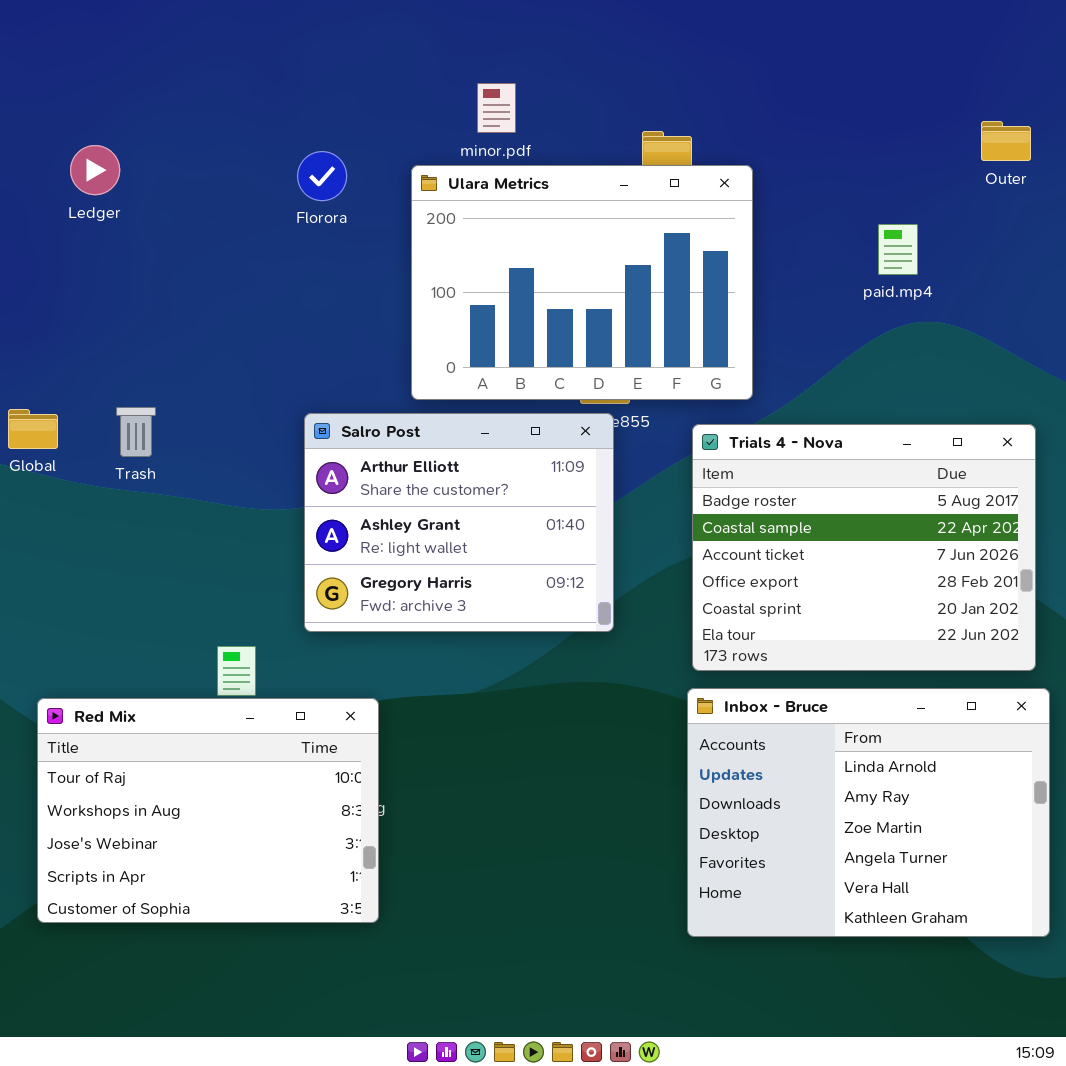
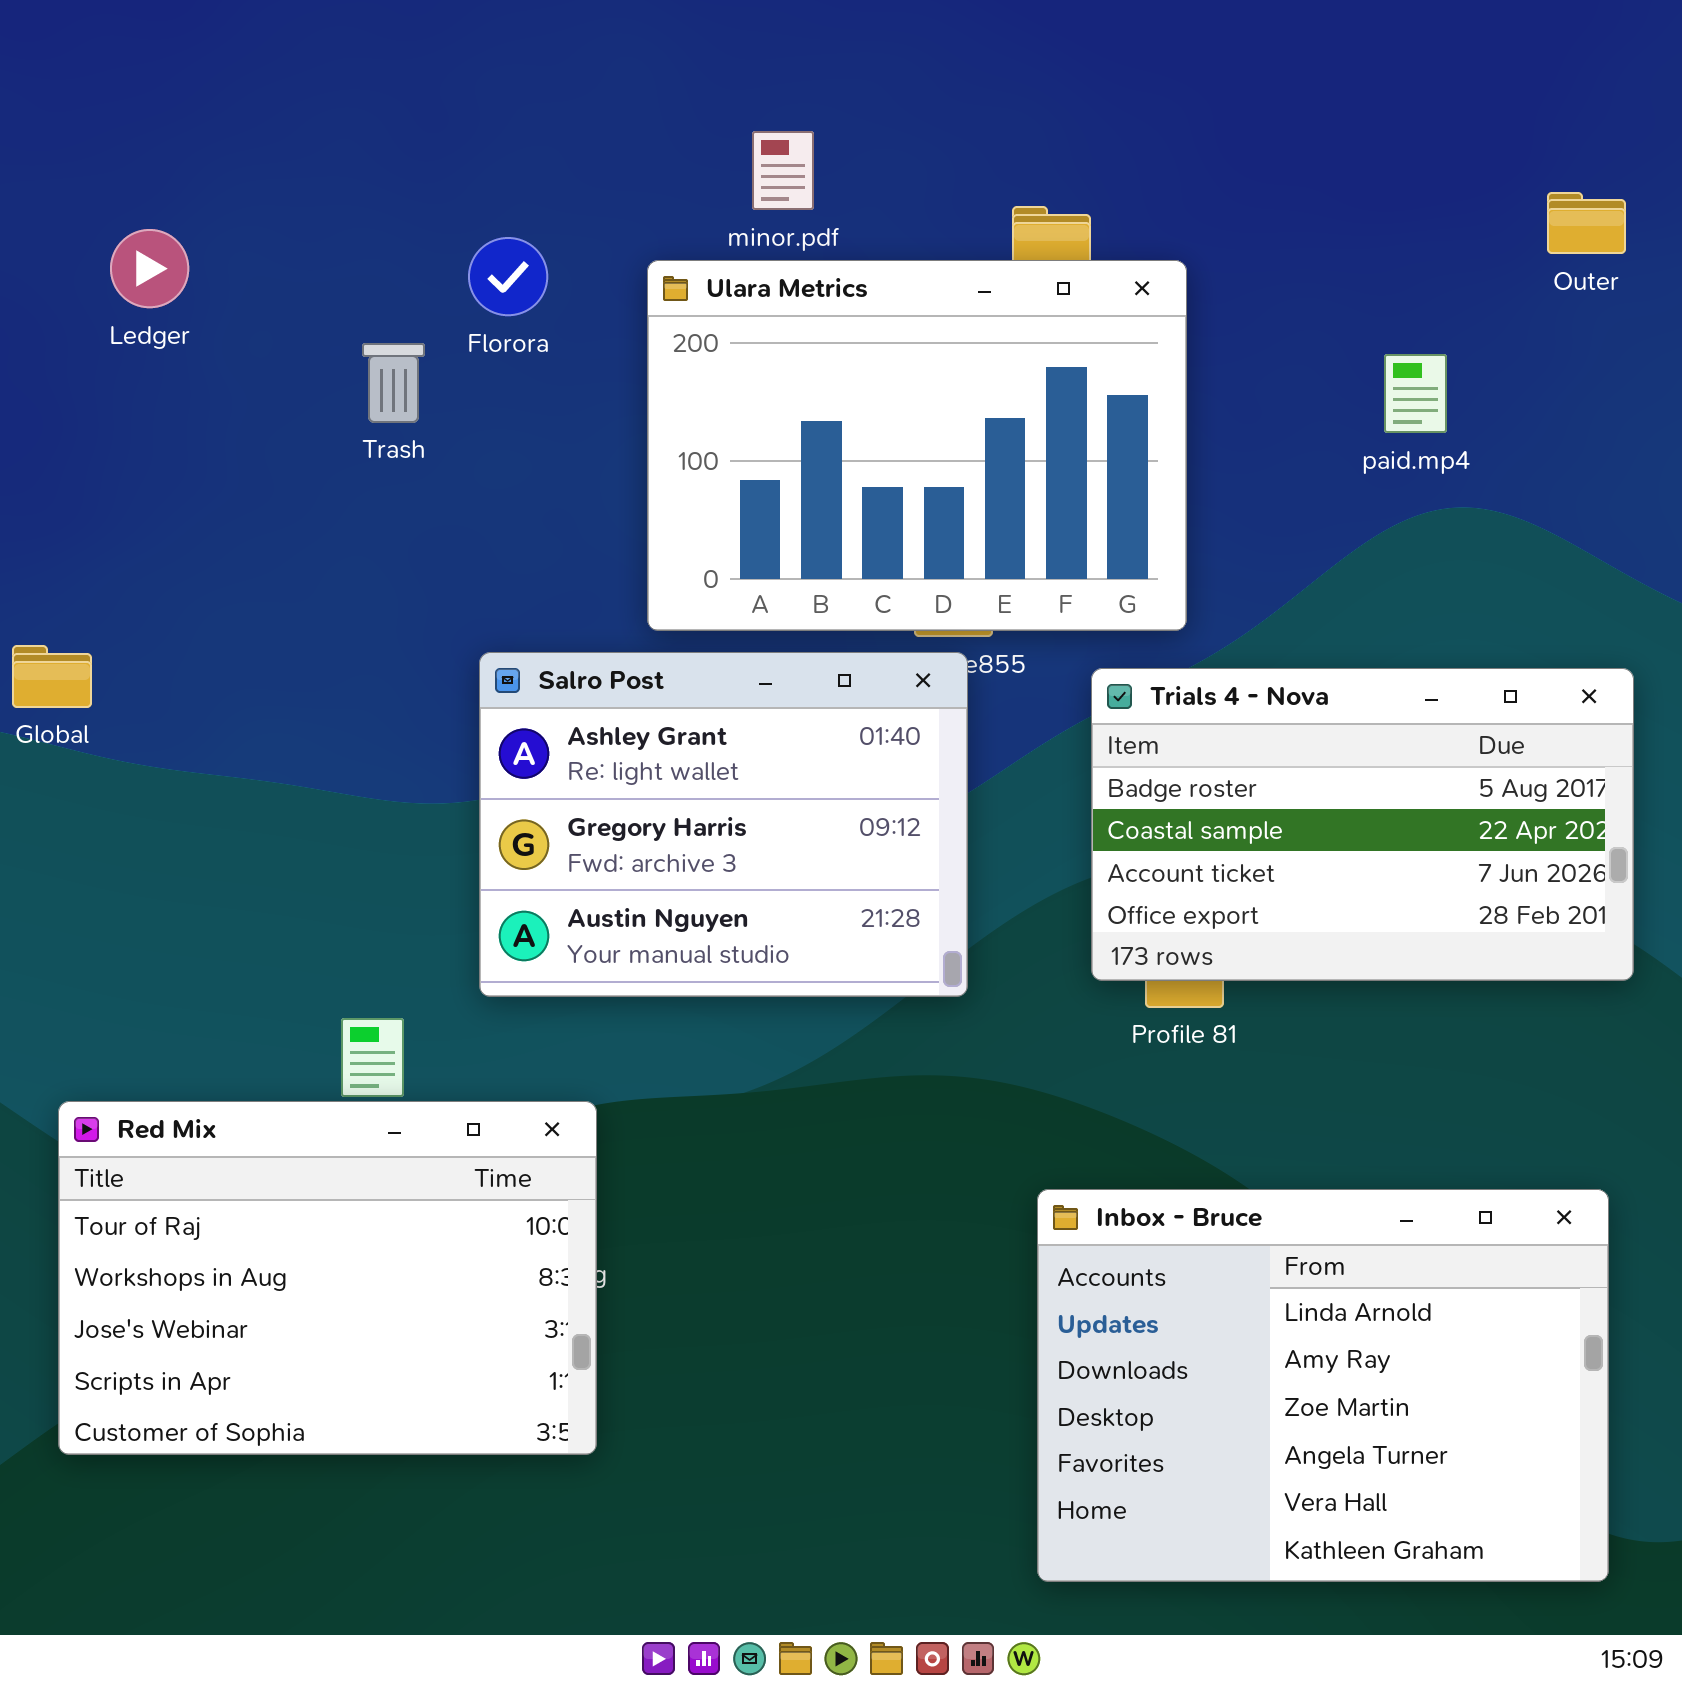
Trash: [116,407,156,457] -> [362,343,425,423], moved
Salro Post: [304,413,614,632] -> [479,652,968,997], scrolled down 1 row
Trials 4 - Nova: [692,424,1036,671] -> [1091,668,1634,981], resized
Inbox - Bruce: [687,688,1050,937] -> [1037,1189,1609,1582], moved

